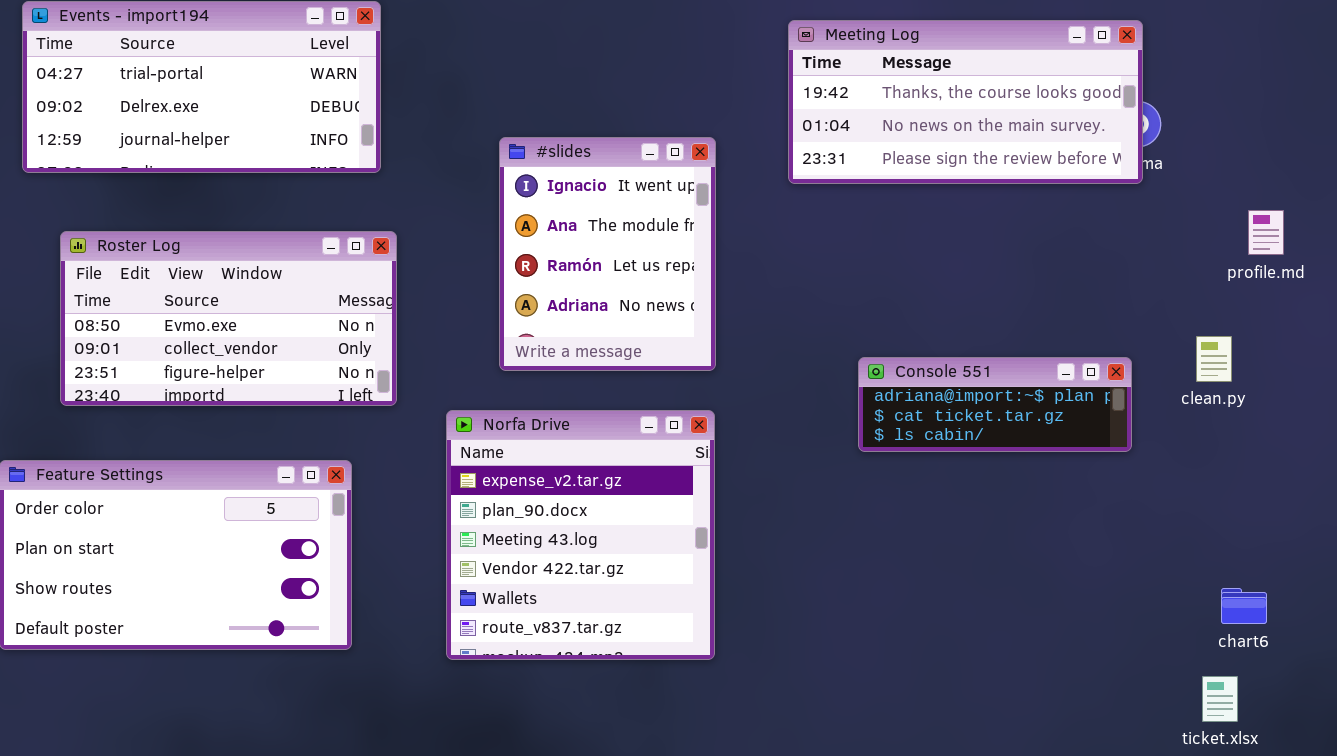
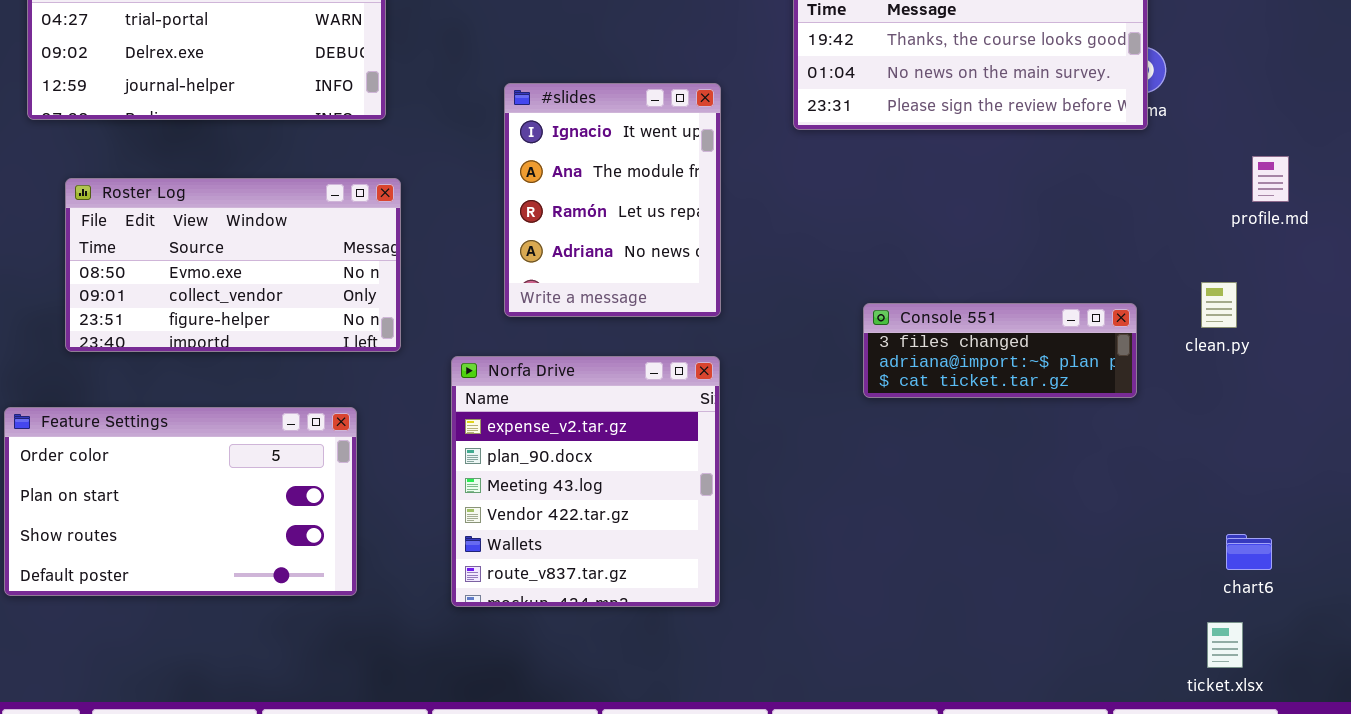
Console 551: [858,357,1132,452] -> [863,303,1137,398], scrolled up 1 row

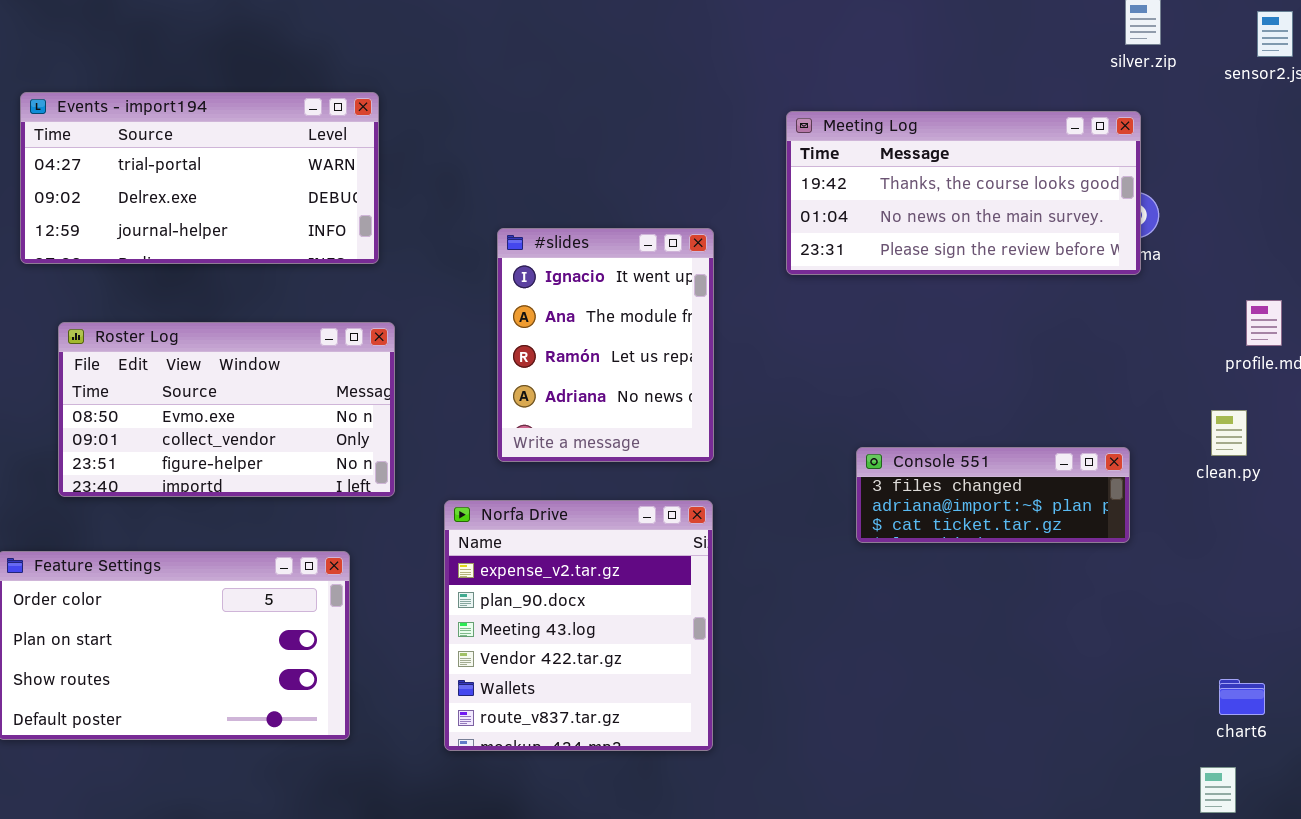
clean.py: [1201,282,1237,328] -> [1211,410,1247,456], moved

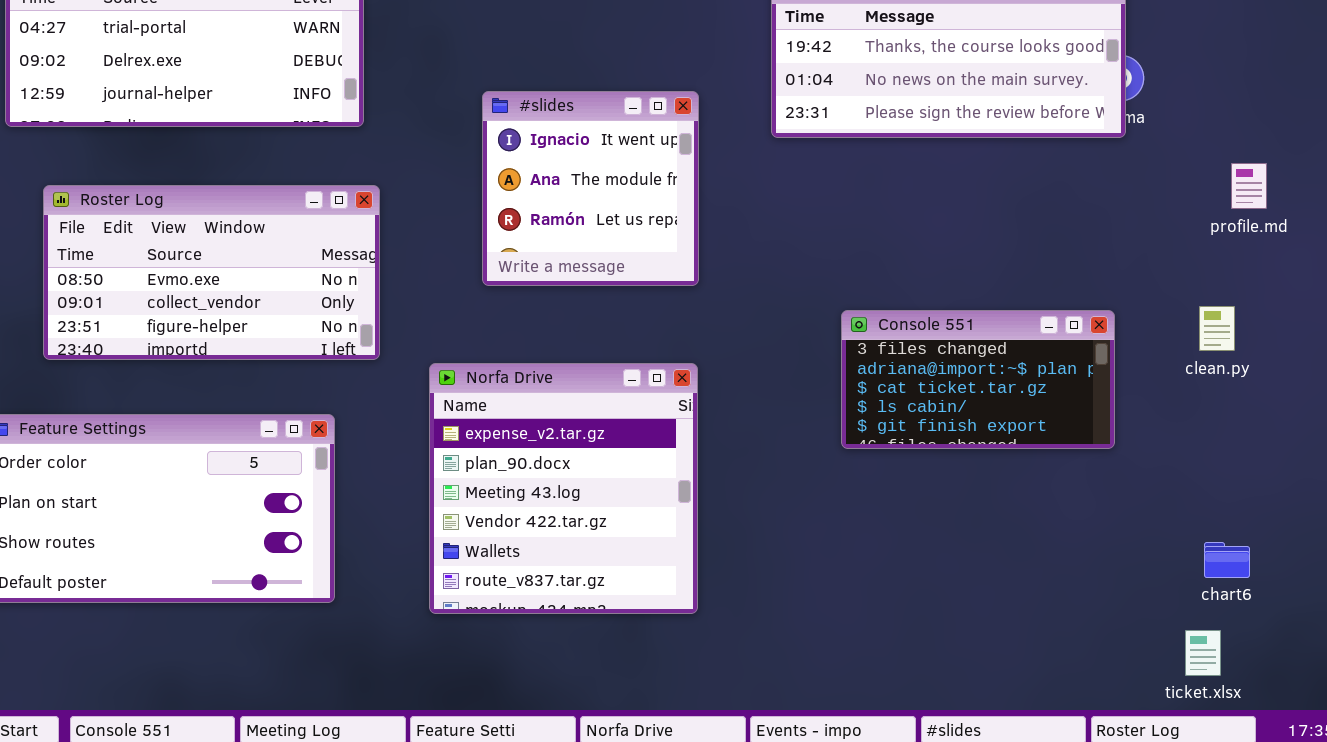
#slides: [497,228,714,462] -> [482,91,699,286], resized
clean.py: [1211,410,1247,456] -> [1199,306,1235,351], moved
Console 551: [856,447,1130,543] -> [841,310,1115,449], resized

